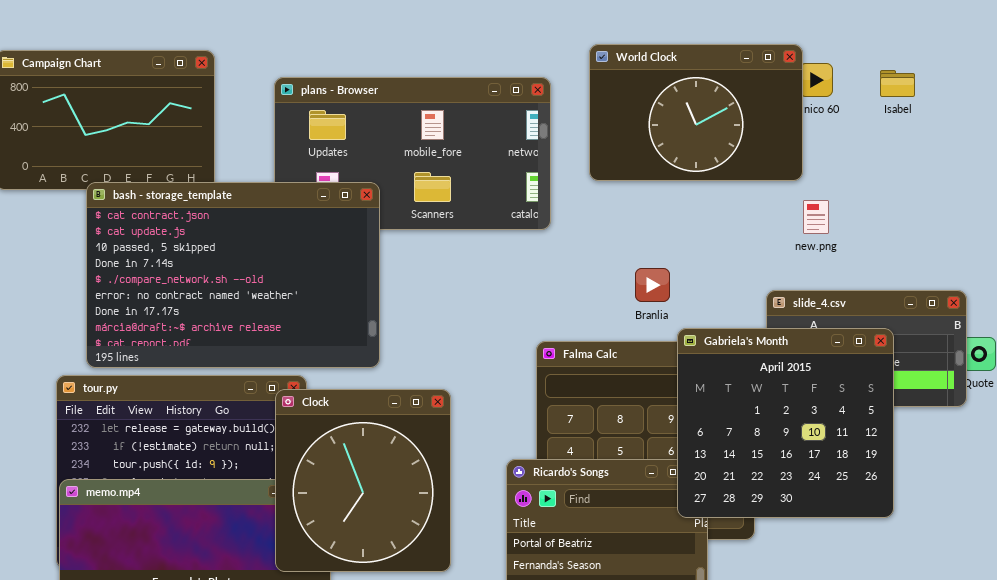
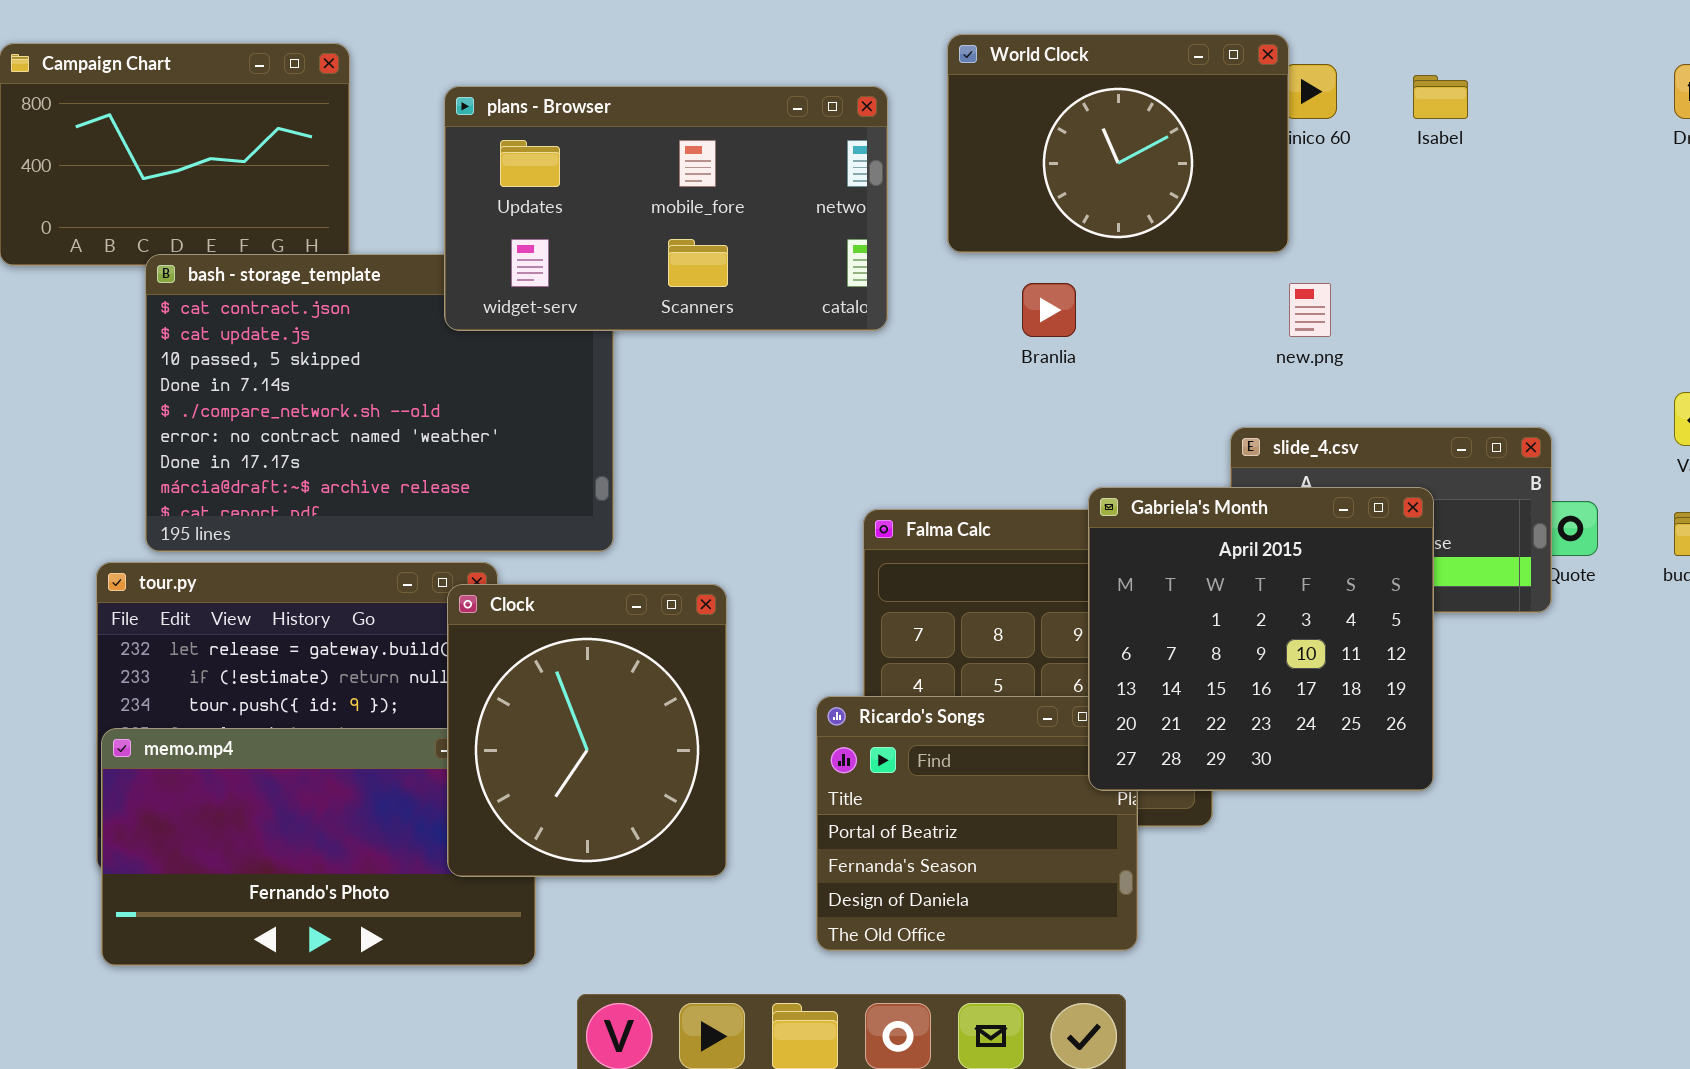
plans - Browser: [274,77,551,230] -> [444,86,888,331], raised
Branlia: [635,268,670,302] -> [1022,283,1076,337], moved

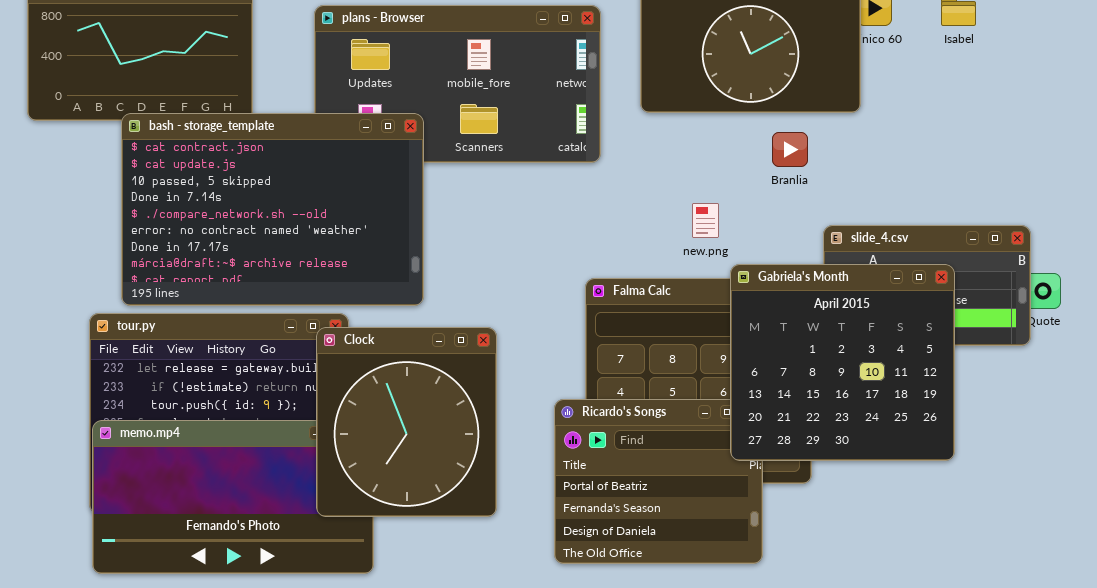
bash - storage_template: [145,254,614,552] -> [121,113,424,306], raised
Branlia: [1022,283,1076,337] -> [772,132,808,167], moved
new.png: [1289,283,1331,337] -> [692,203,719,238], moved

